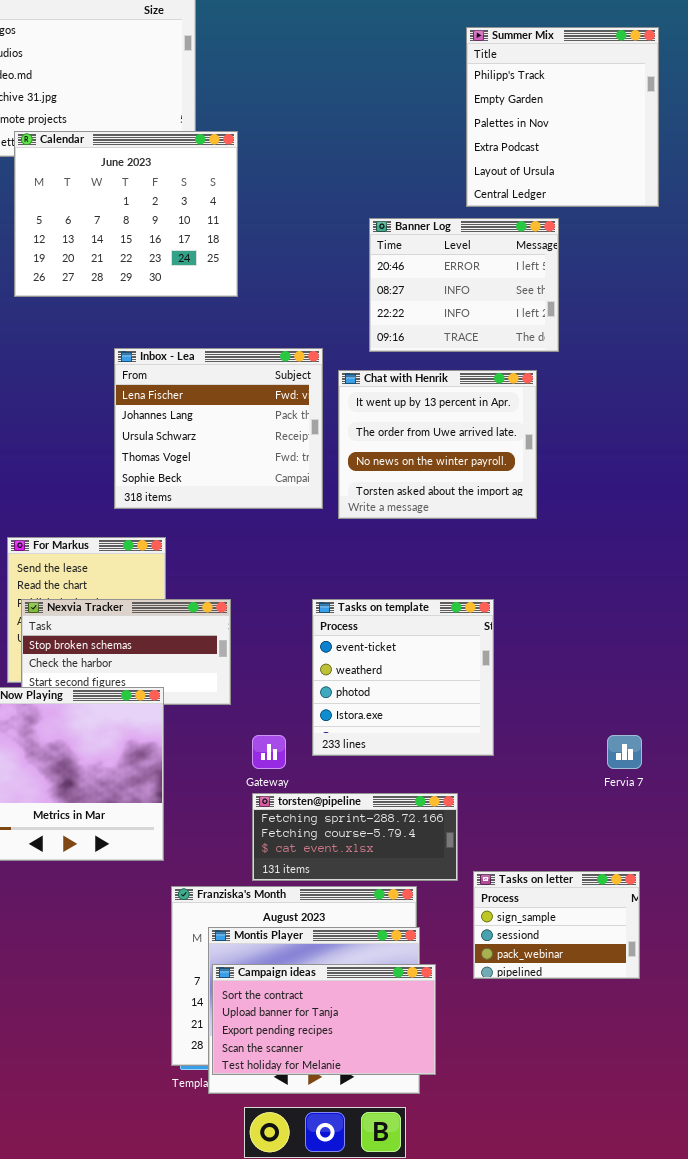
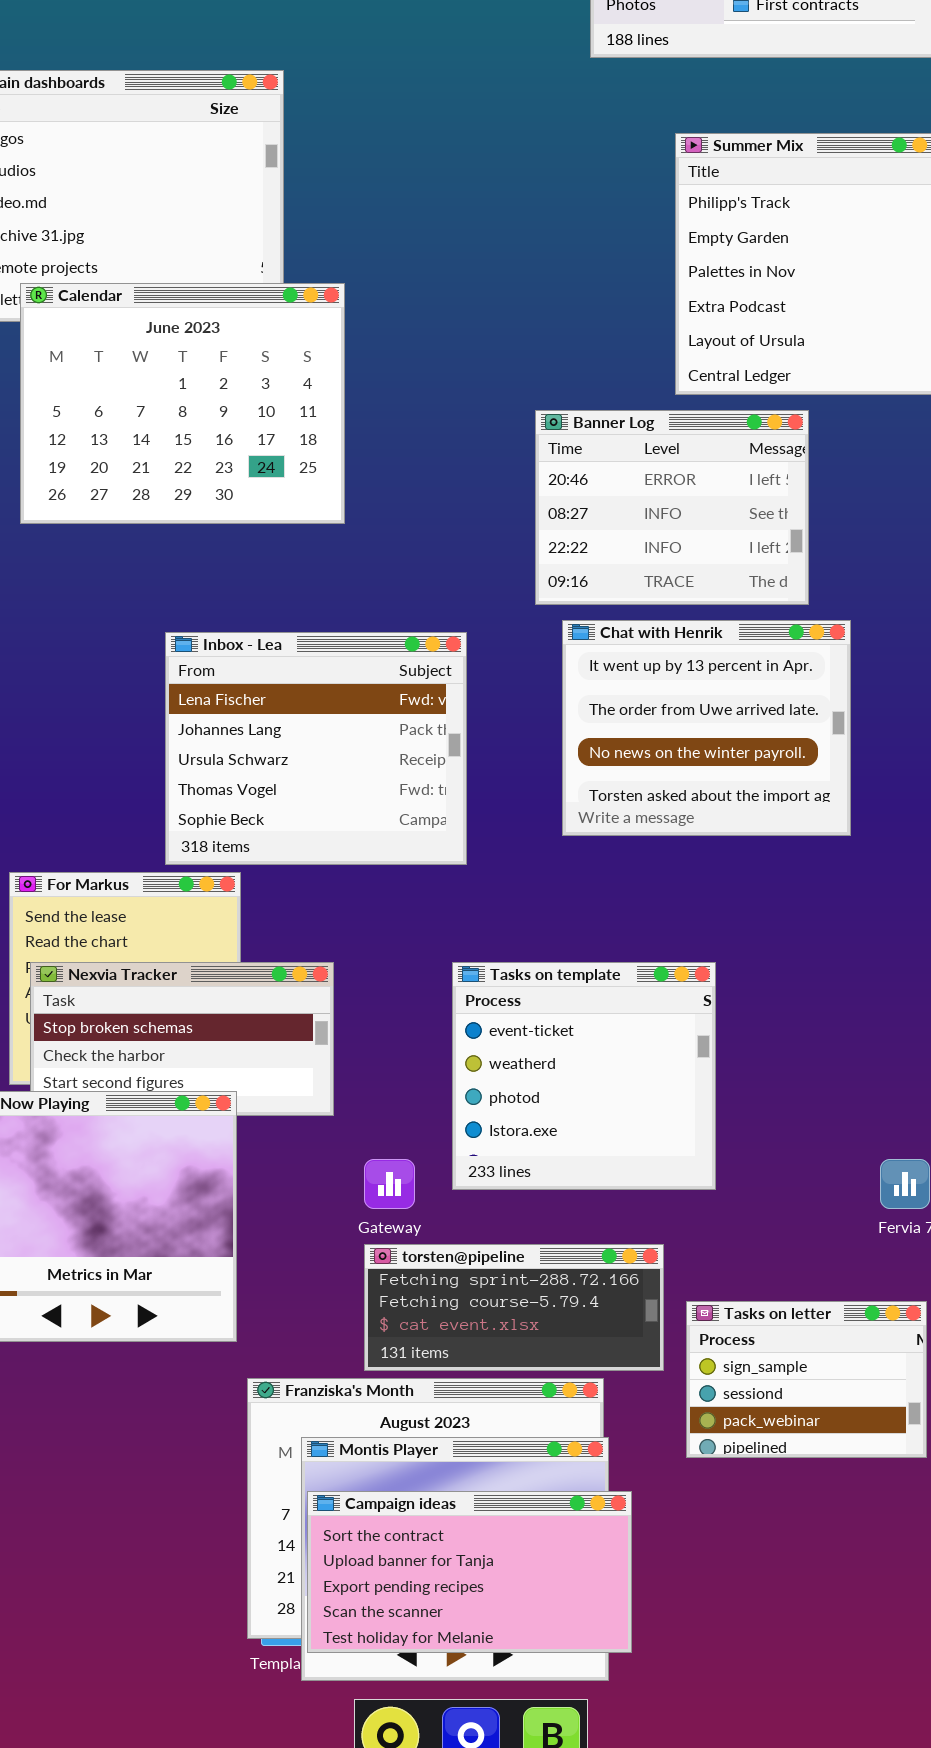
Inbox - Lea: [114,348,323,509] -> [165,632,467,865], moved
Chat with Henrik: [338,370,537,519] -> [562,620,851,836], moved
Tasks on letter: [473,871,640,979] -> [686,1301,927,1458], moved

